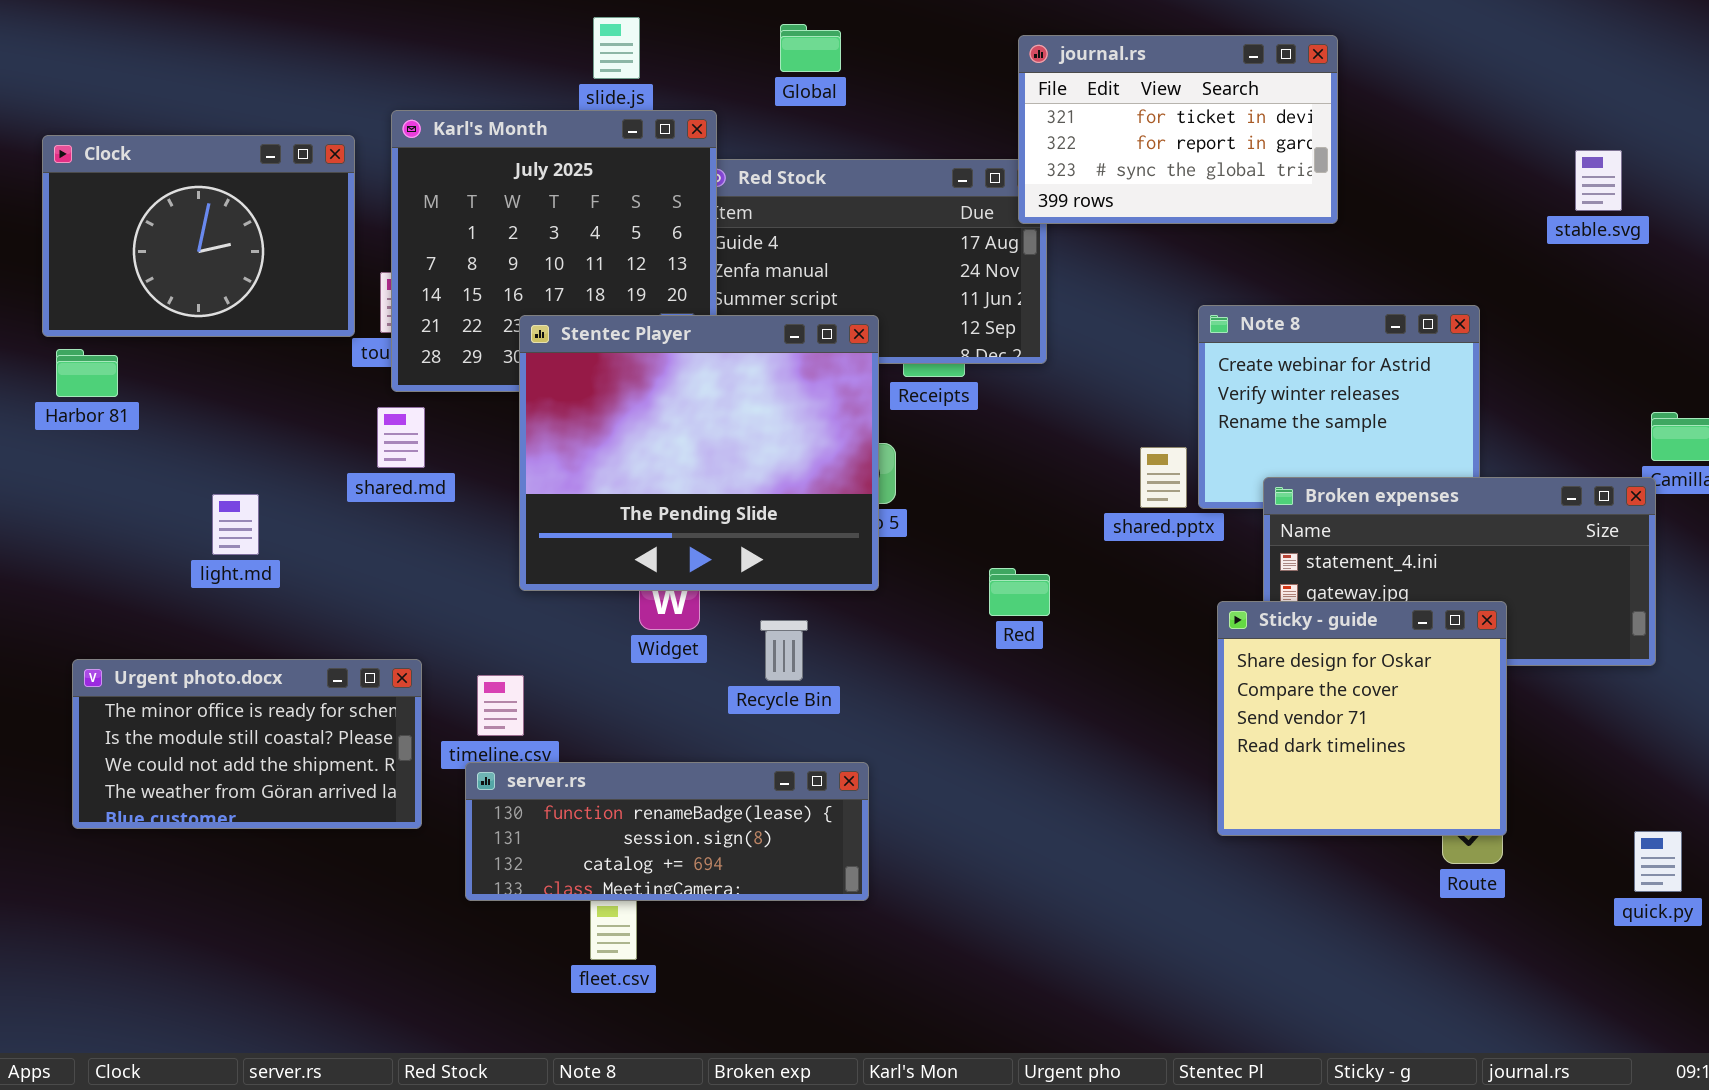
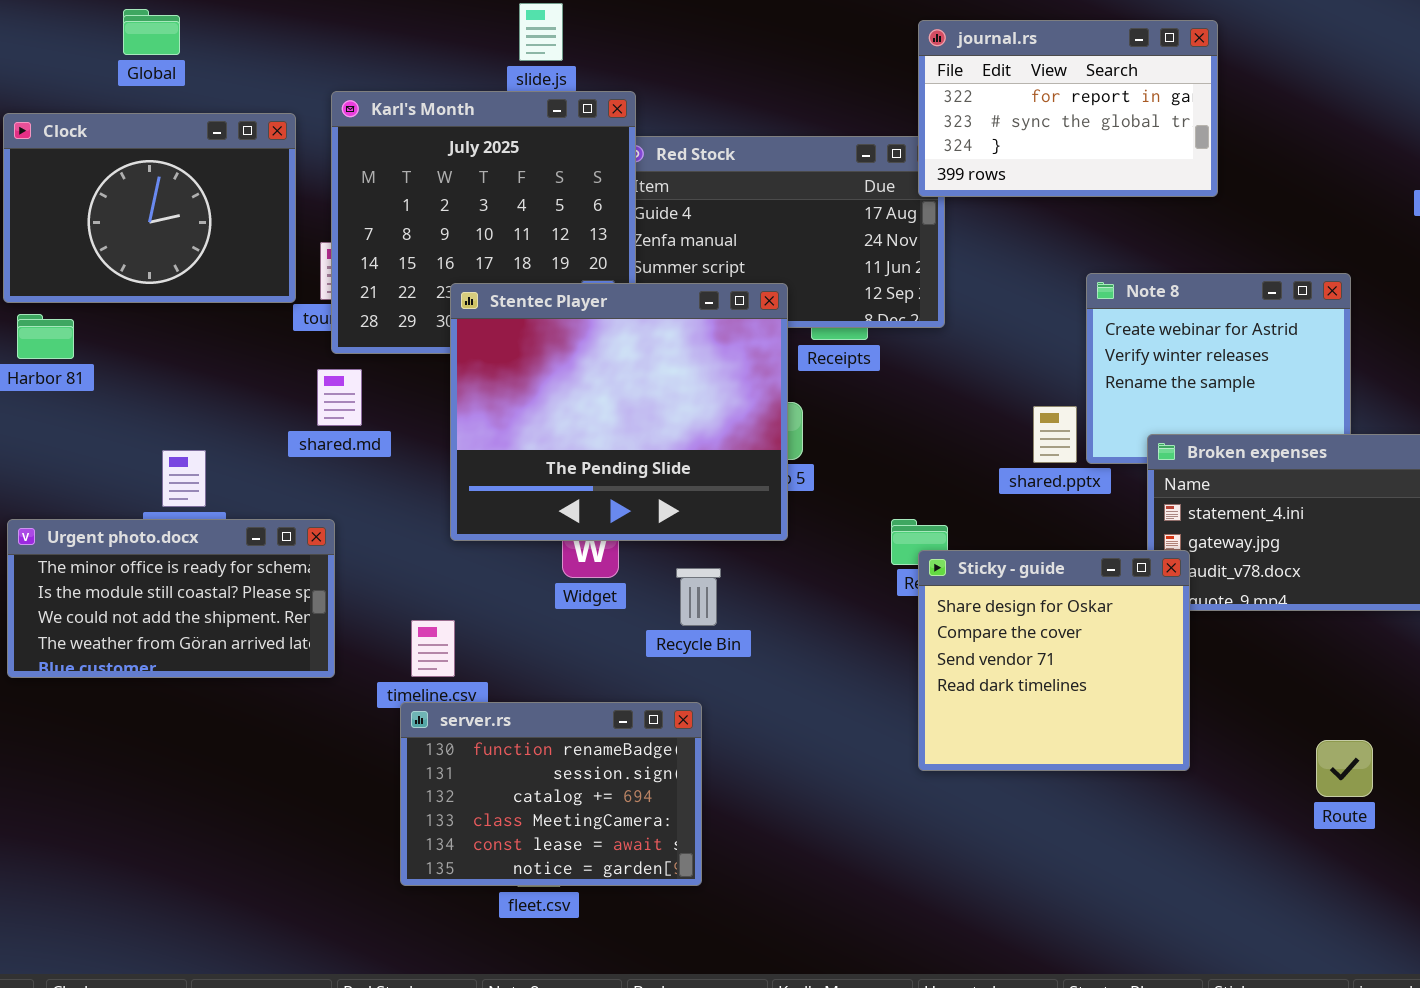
Global: [780,24,841,72] -> [123,9,180,55], moved
journal.rs: [1018,35,1338,224] -> [918,20,1218,197], scrolled down 1 row
Sticky - guide: [1217,601,1507,836] -> [918,550,1190,771], moved
Urgent photo.docx: [72,659,422,829] -> [7,519,335,678], moved
server.rs: [465,762,869,901] -> [400,702,702,886], resized

